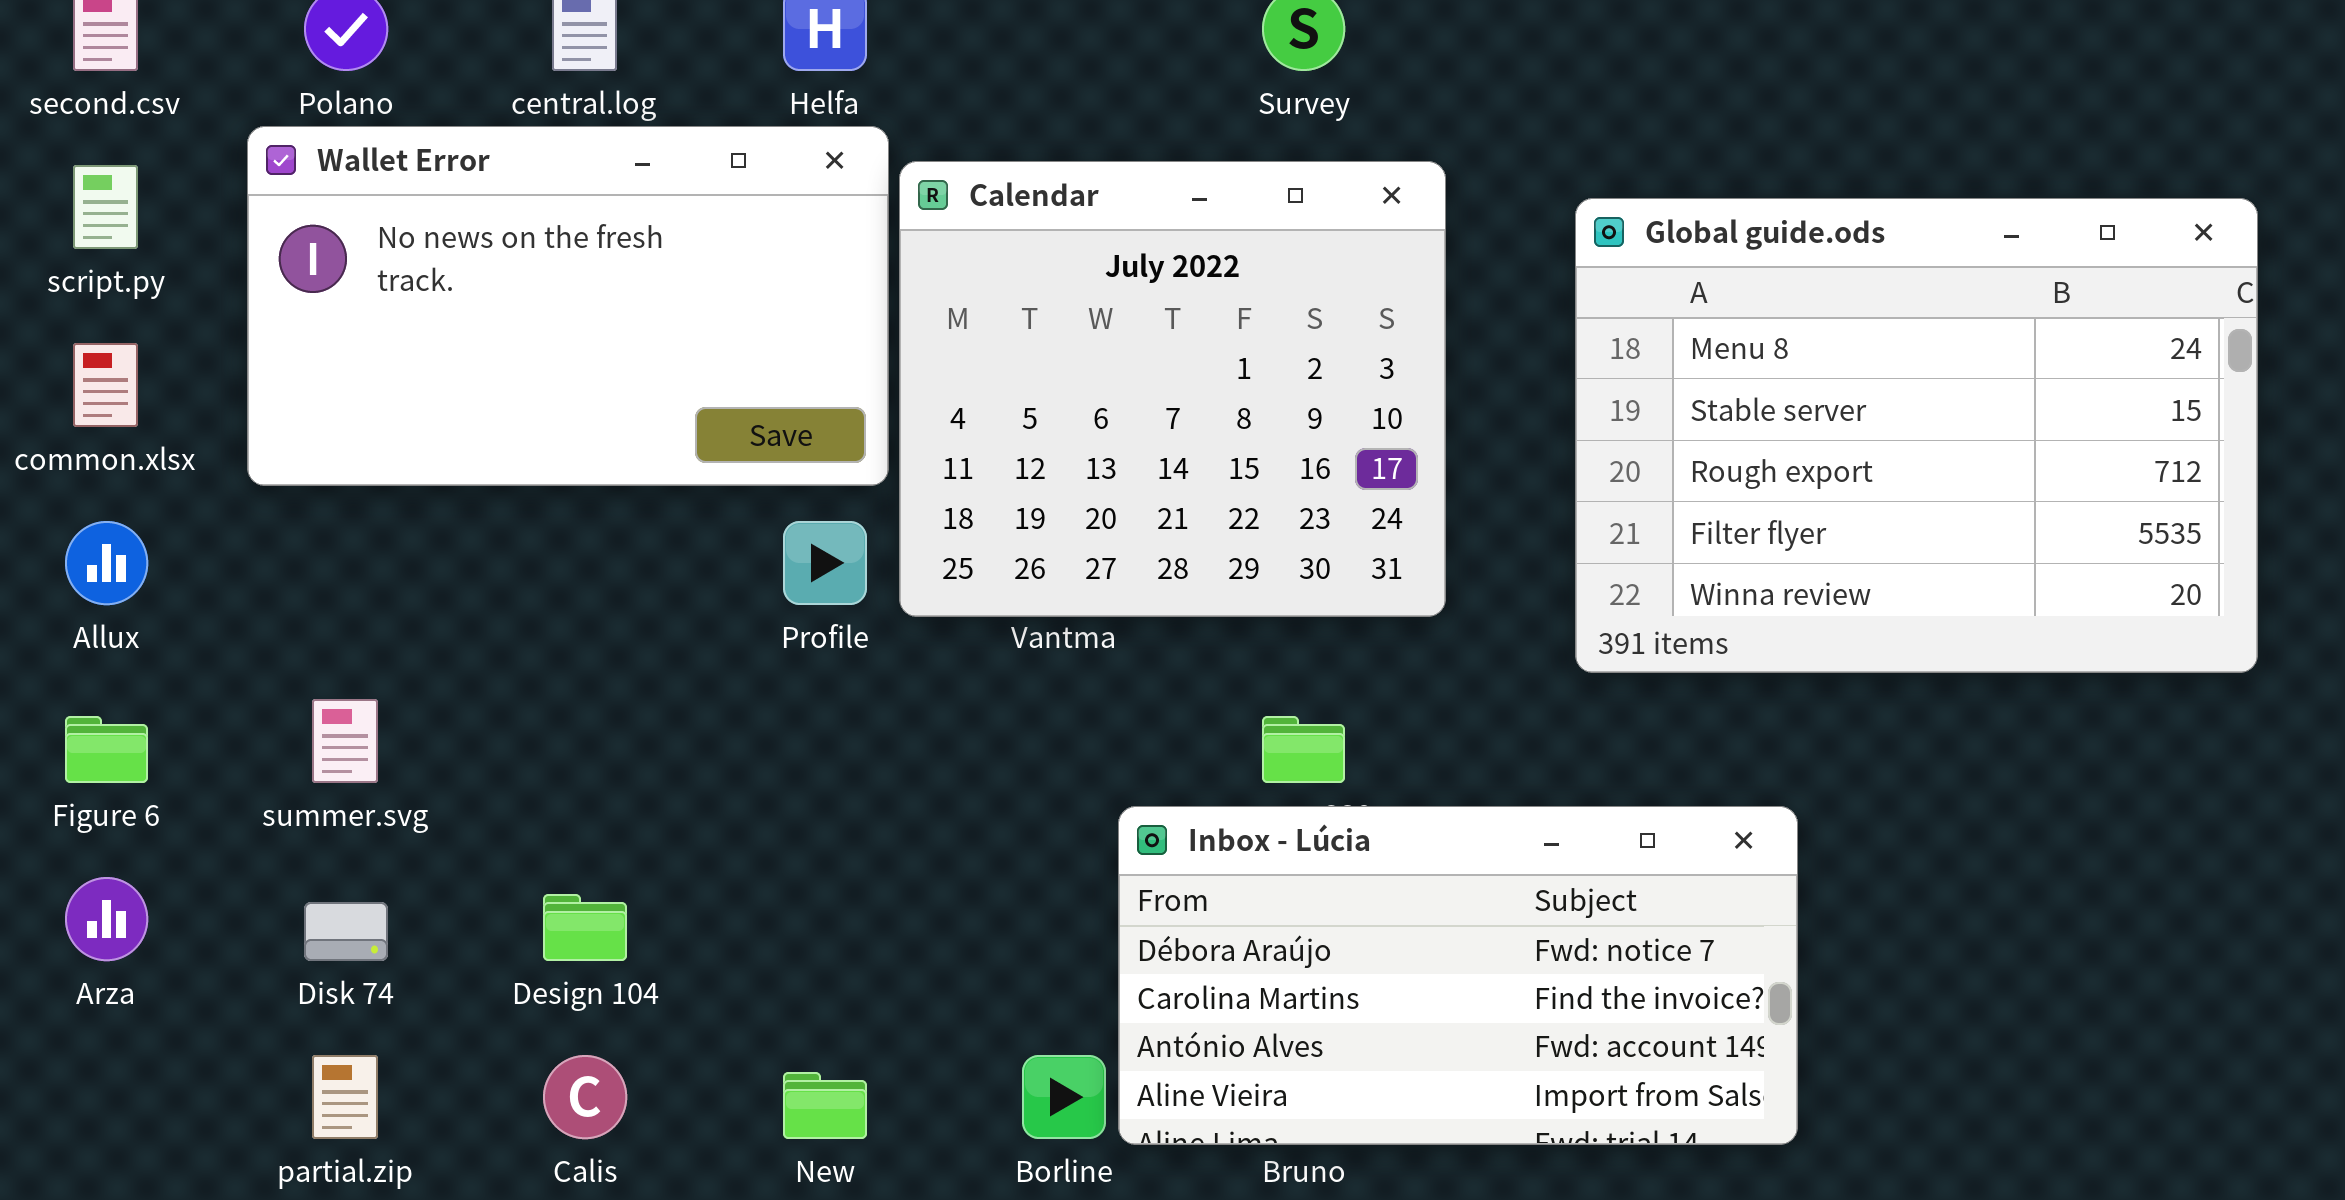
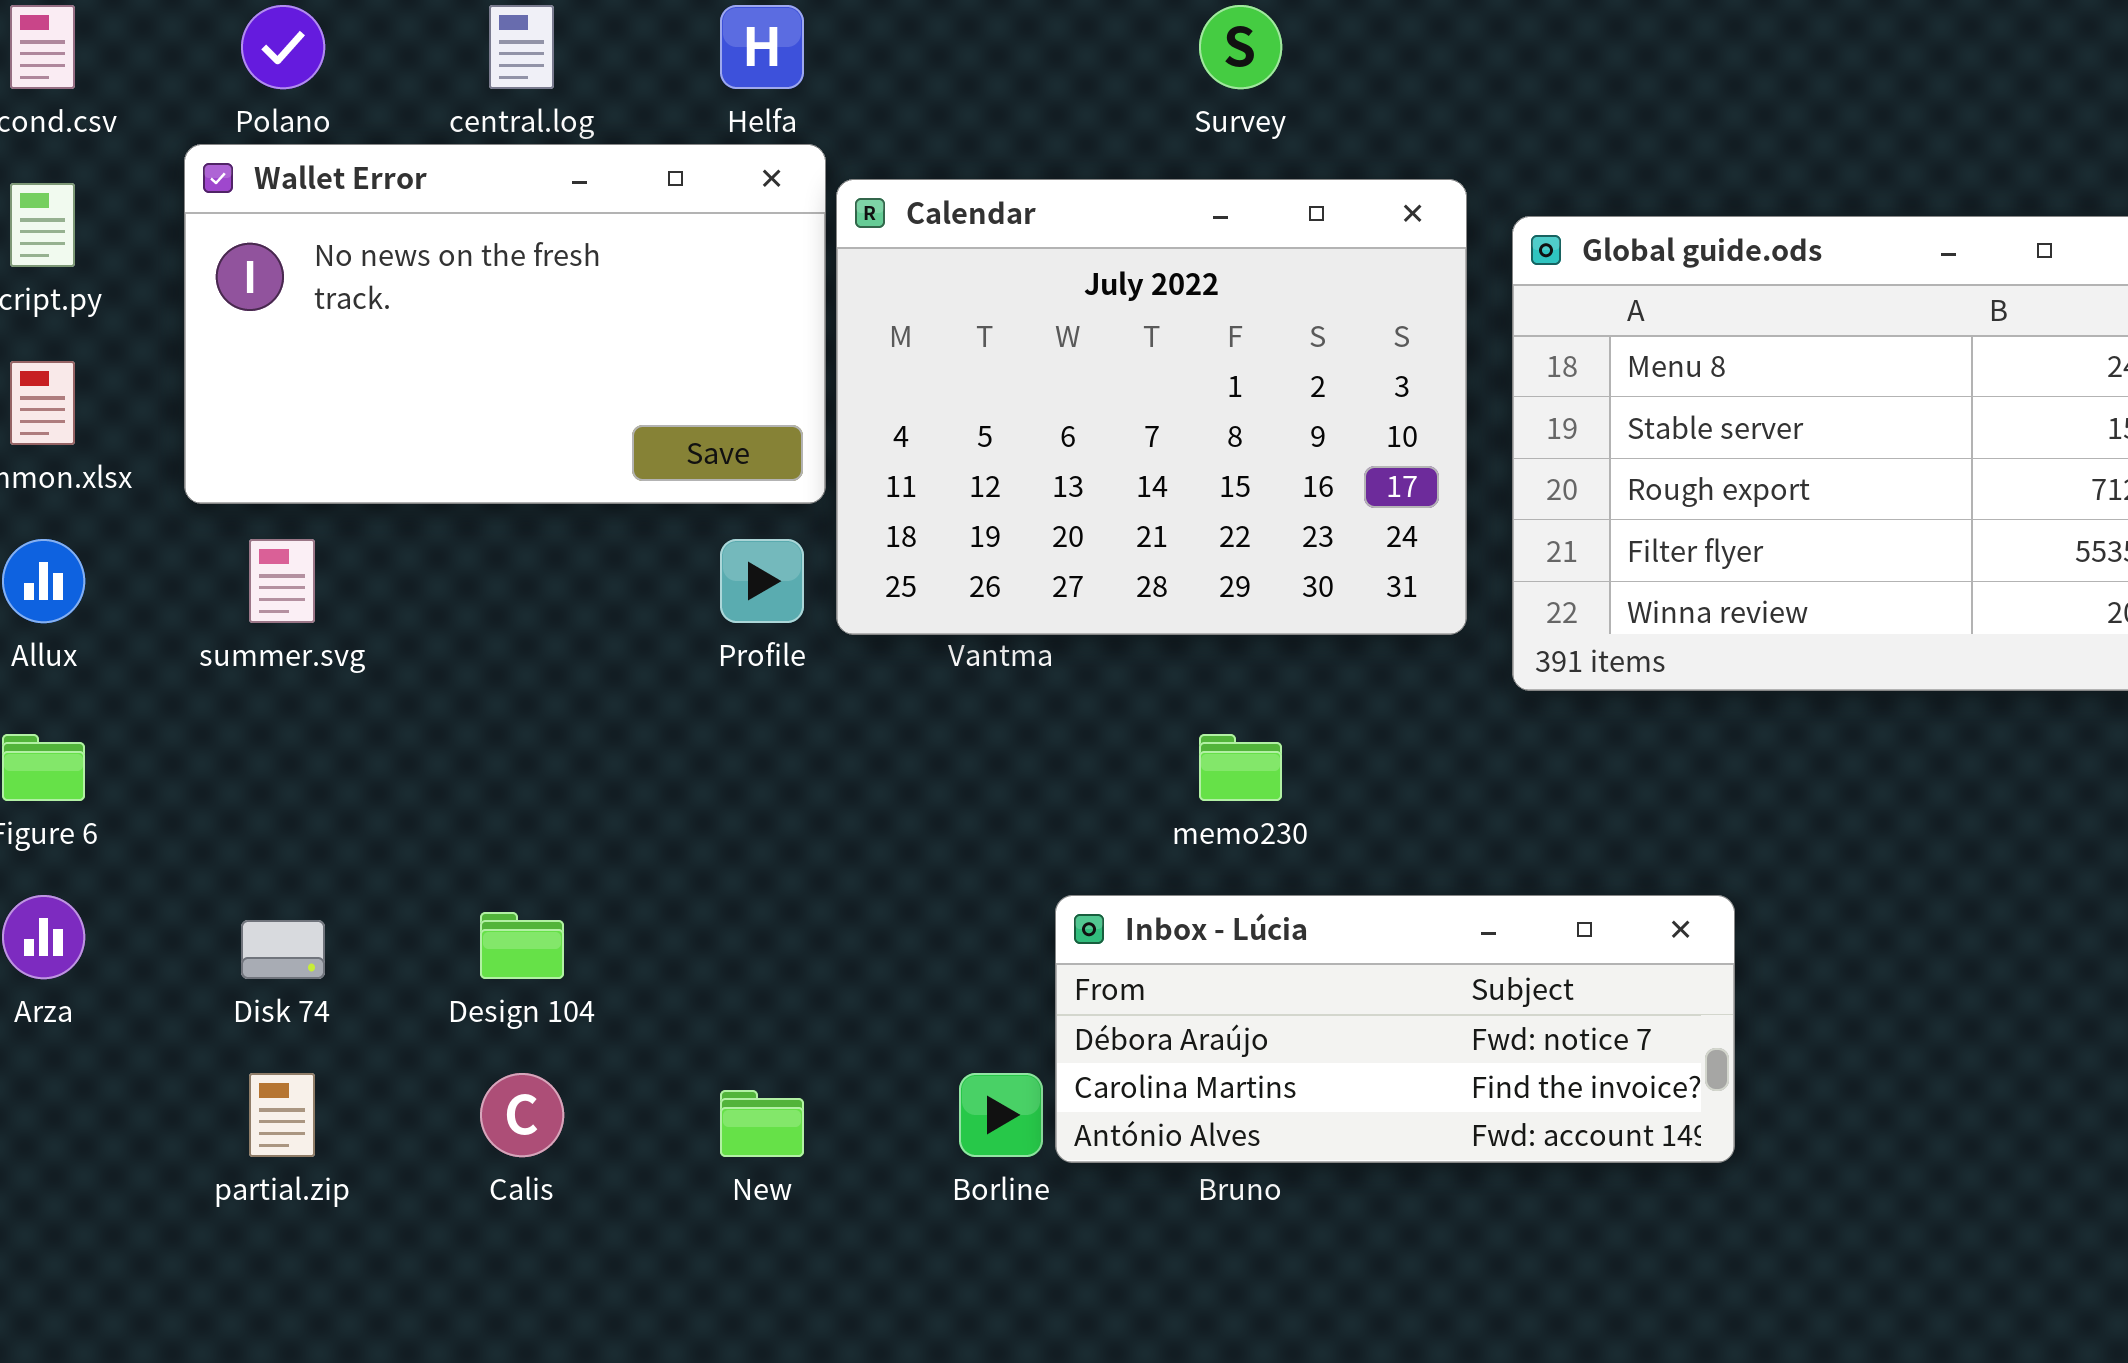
Calendar: [899,161,1446,617] -> [836,179,1467,635], resized
summer.svg: [312,699,378,783] -> [249,539,315,623], moved
Inbox - Lúcia: [1118,806,1798,1145] -> [1055,895,1735,1163], resized

